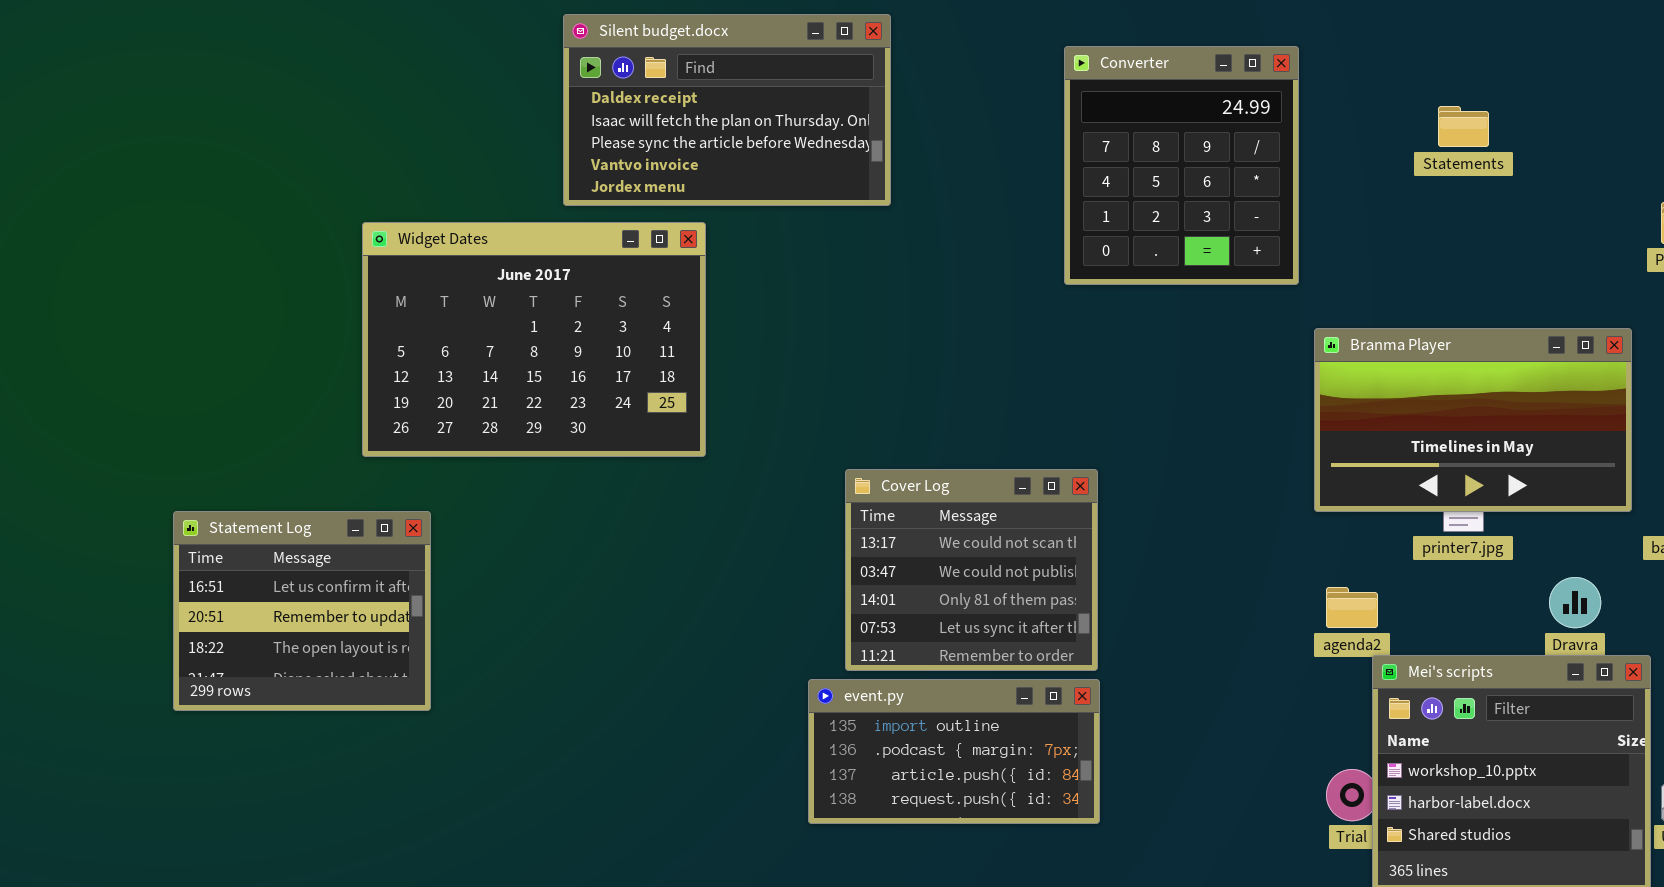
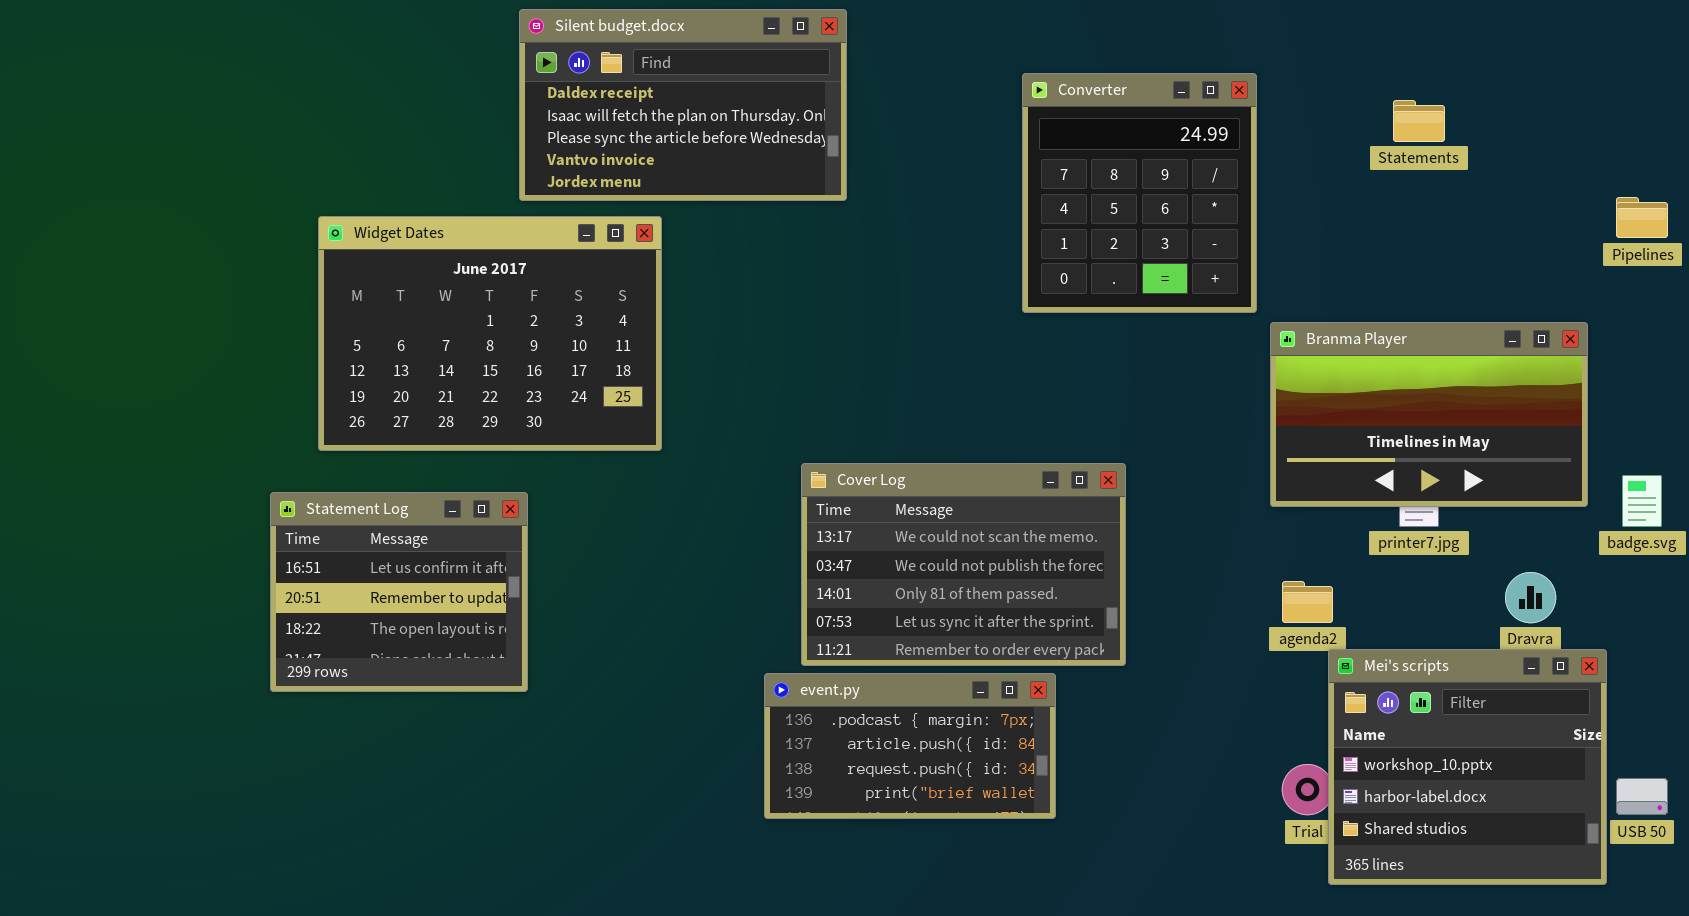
Converter: [1064,46,1299,285] -> [1022,73,1257,313], moved
Cover Log: [845,469,1098,671] -> [801,463,1126,666], resized
Statement Log: [173,511,431,711] -> [270,492,528,692], moved
event.py: [808,679,1100,824] -> [764,673,1056,819], scrolled down 1 row

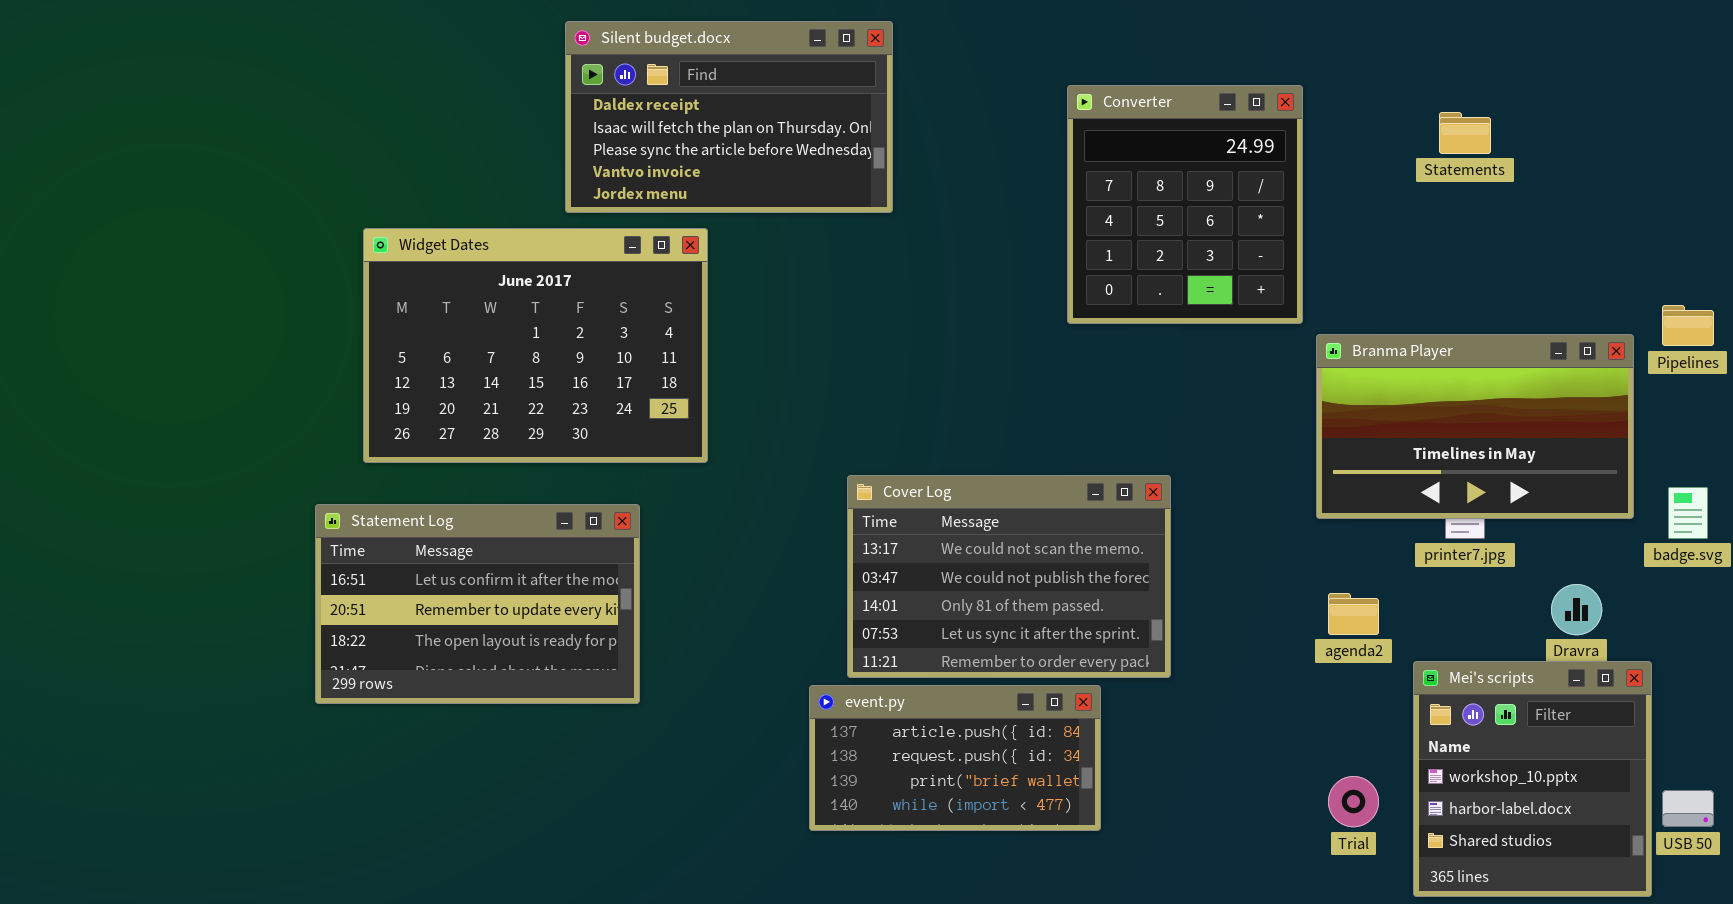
Pipelines: [1616,197,1668,238] -> [1662,305,1714,346], moved
Statement Log: [270,492,528,692] -> [315,504,640,704], resized
Mei's scripts: [1328,649,1607,885] -> [1413,661,1652,897], resized
event.py: [764,673,1056,819] -> [809,685,1101,831], scrolled down 1 row

